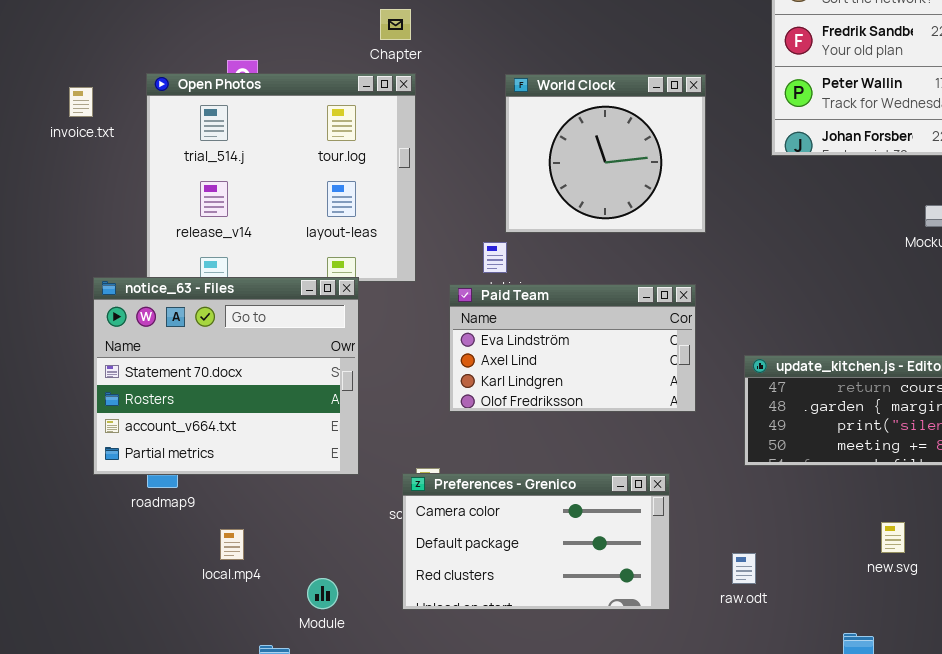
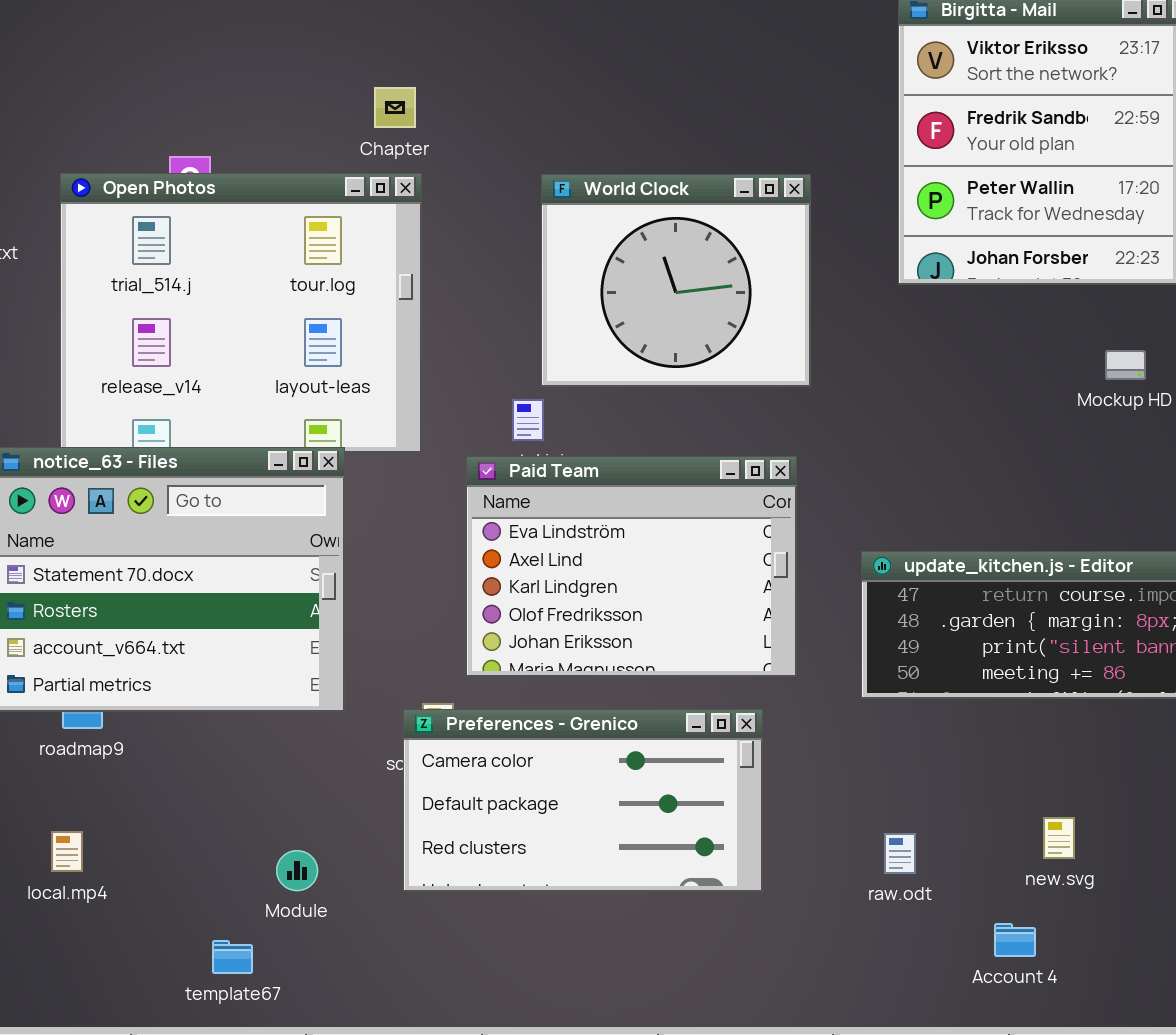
Paid Team: [449,284,696,412] -> [466,456,797,677], resized
new.svg: [881,522,905,553] -> [1043,817,1075,859], moved
local.mp4: [220,529,244,560] -> [51,831,83,872], moved
raw.odt: [732,553,756,584] -> [884,833,916,874], moved

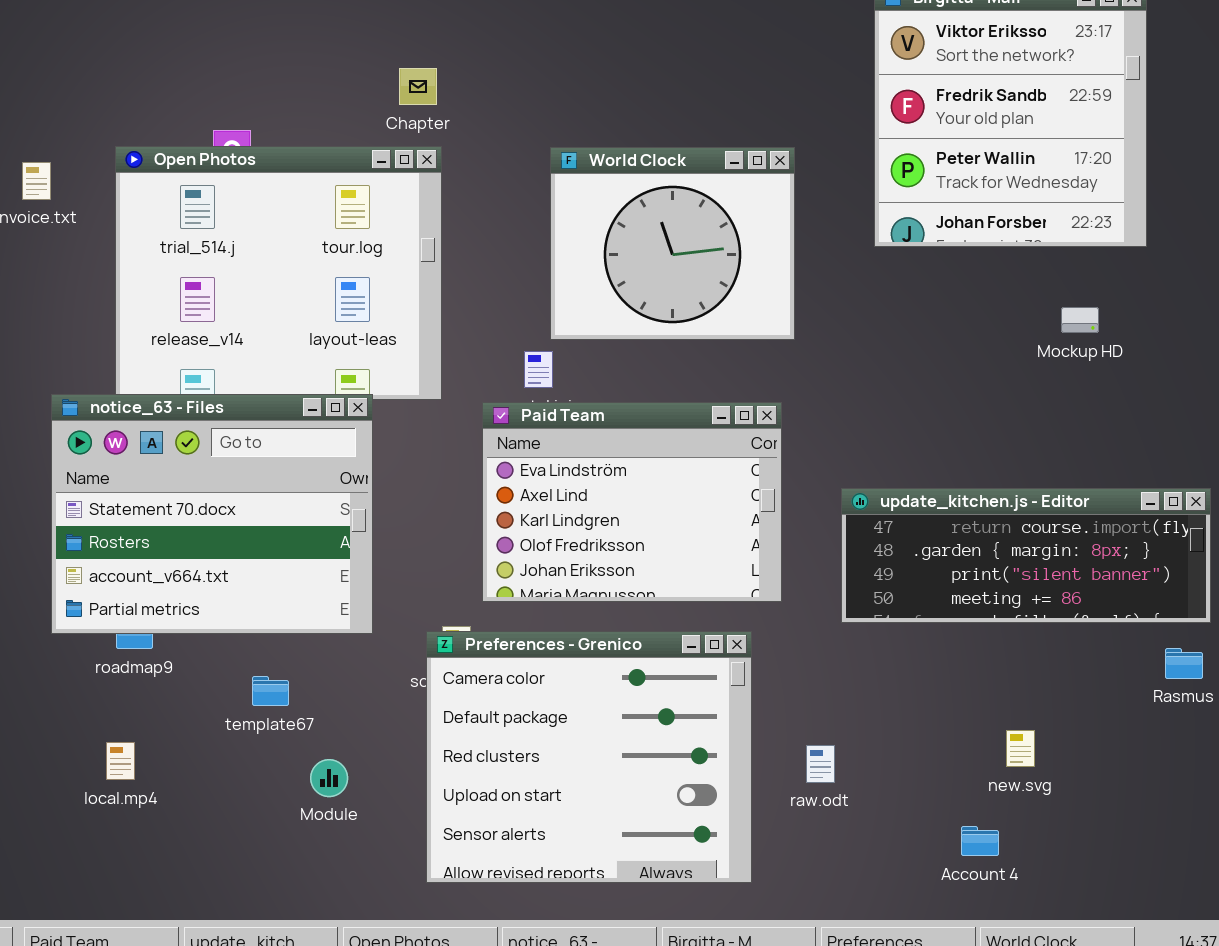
Preferences - Grenico: [403,709,763,892] -> [426,631,752,883], resized
raw.odt: [884,833,916,874] -> [806,745,835,783], moved
template67: [212,940,253,974] -> [252,676,289,706], moved

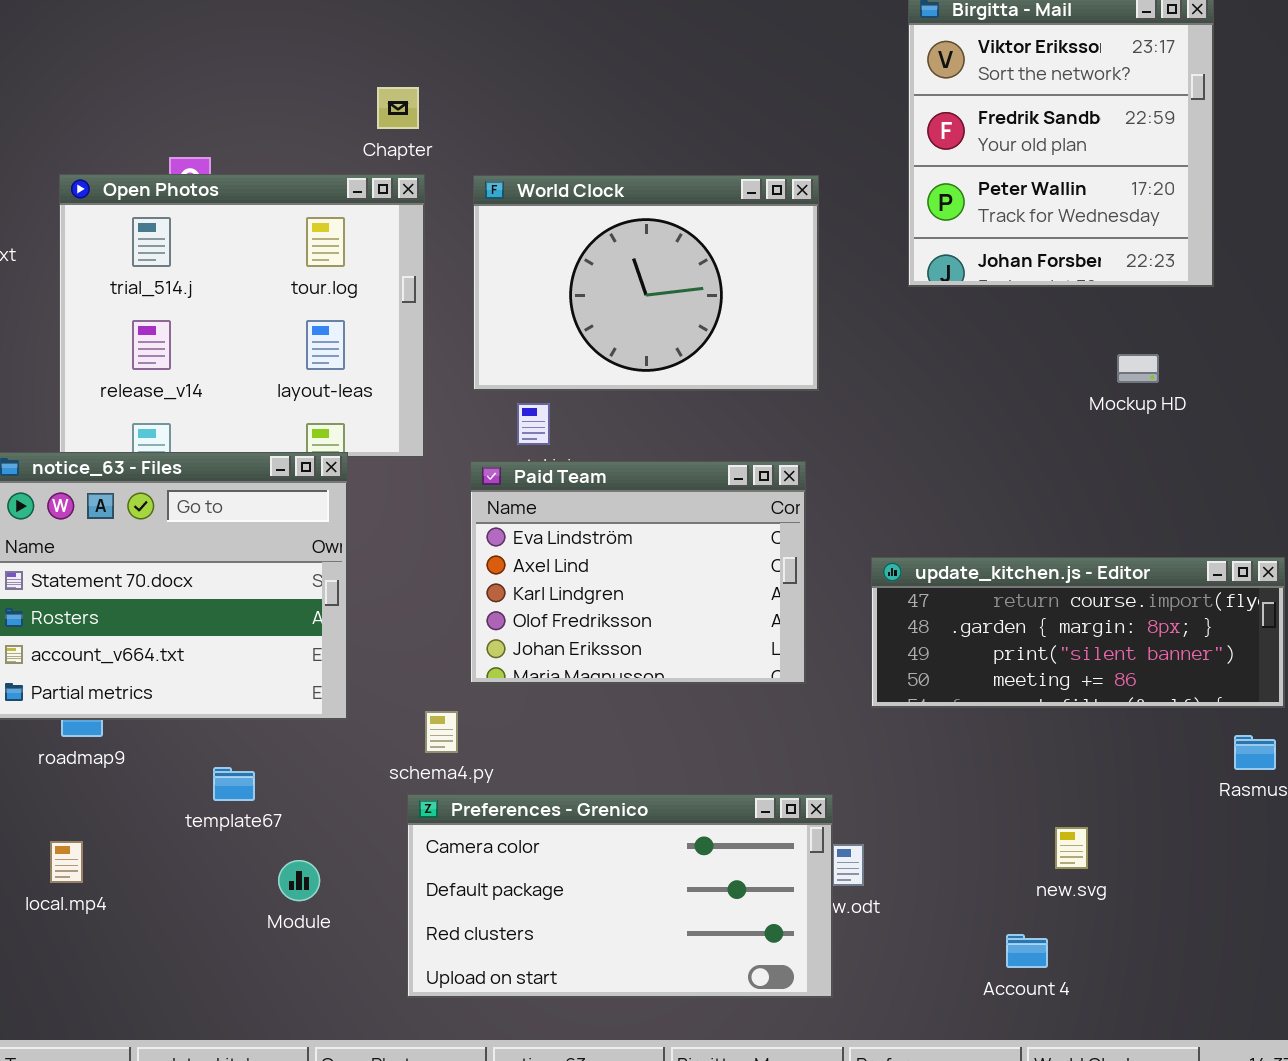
World Clock: [550,147,795,340] -> [473,175,819,391], resized
Preferences - Grenico: [426,631,752,883] -> [407,794,833,998], resized

